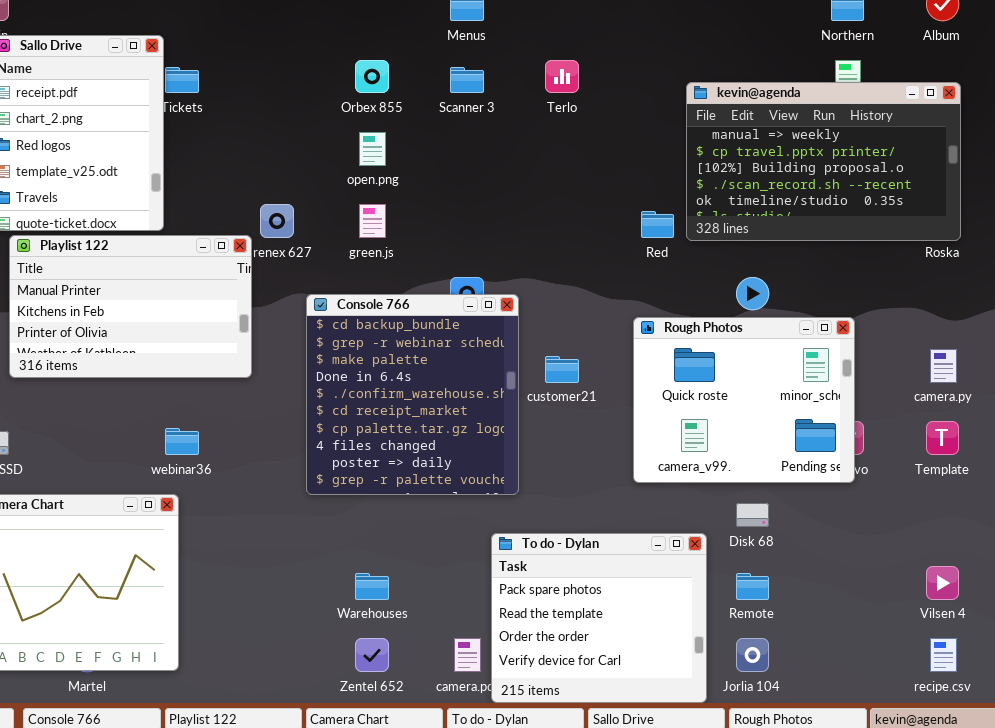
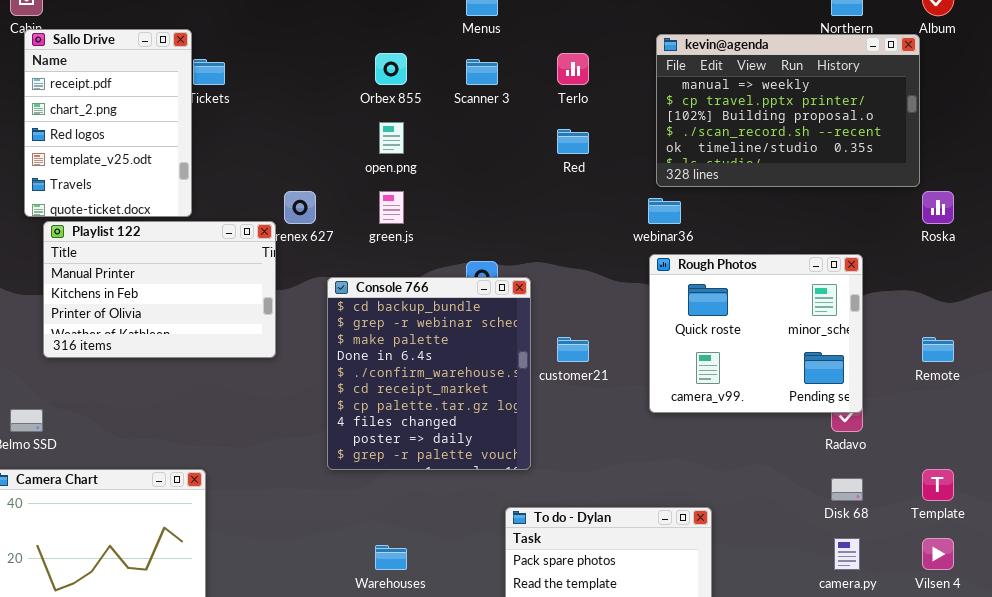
kevin@agenda: [686,82,961,241] -> [656,34,920,187], moved
Red: [641,211,674,238] -> [557,129,589,154], moved
Rough Photos: [633,317,855,483] -> [649,254,863,413], moved
camera.py: [930,349,957,383] -> [834,538,860,570], moved
Template: [926,421,959,455] -> [922,469,954,501], moved
webinar36: [165,428,199,455] -> [648,198,681,224], moved
Disk 68: [736,503,769,527] -> [831,478,863,501], moved
Remote: [736,573,769,600] -> [922,337,954,362], moved

